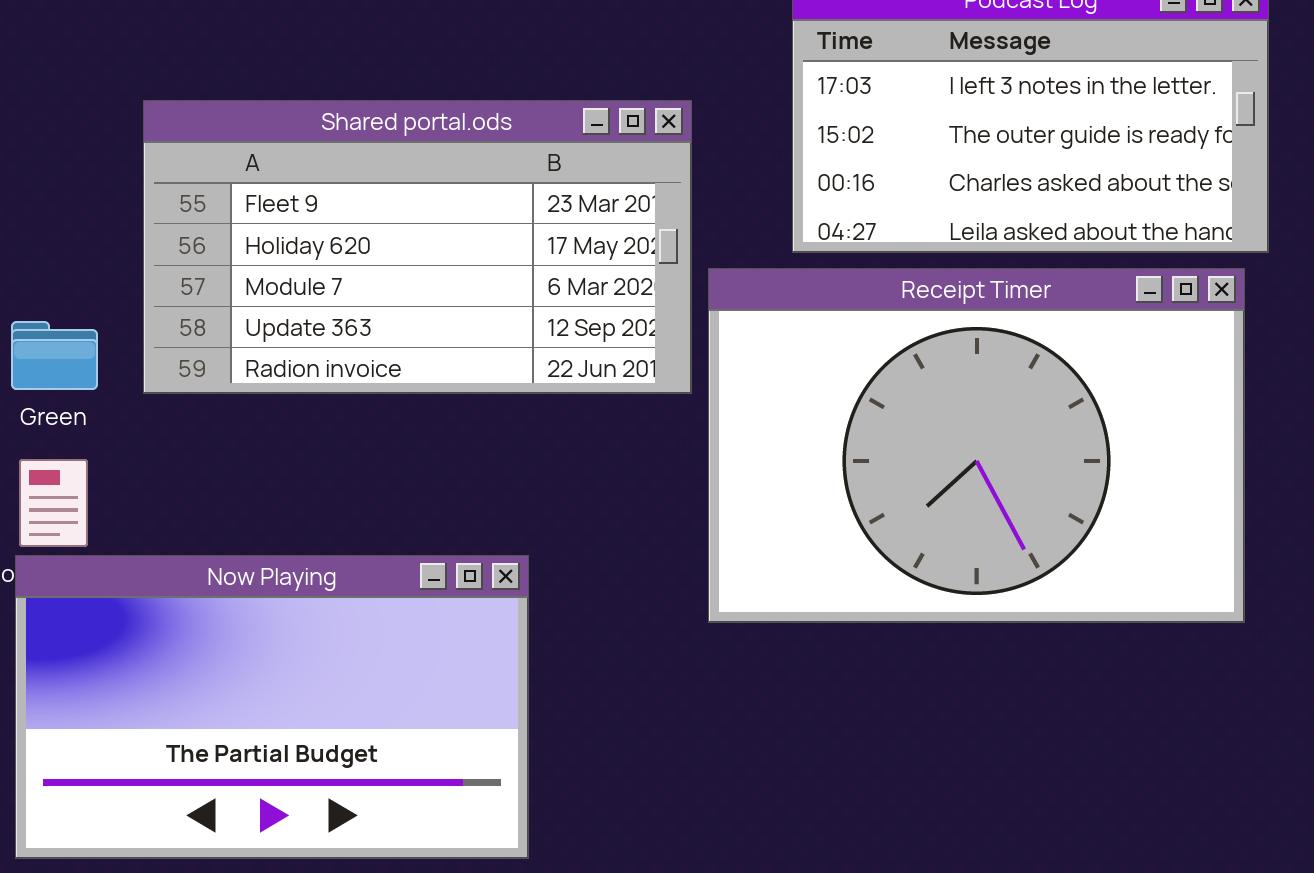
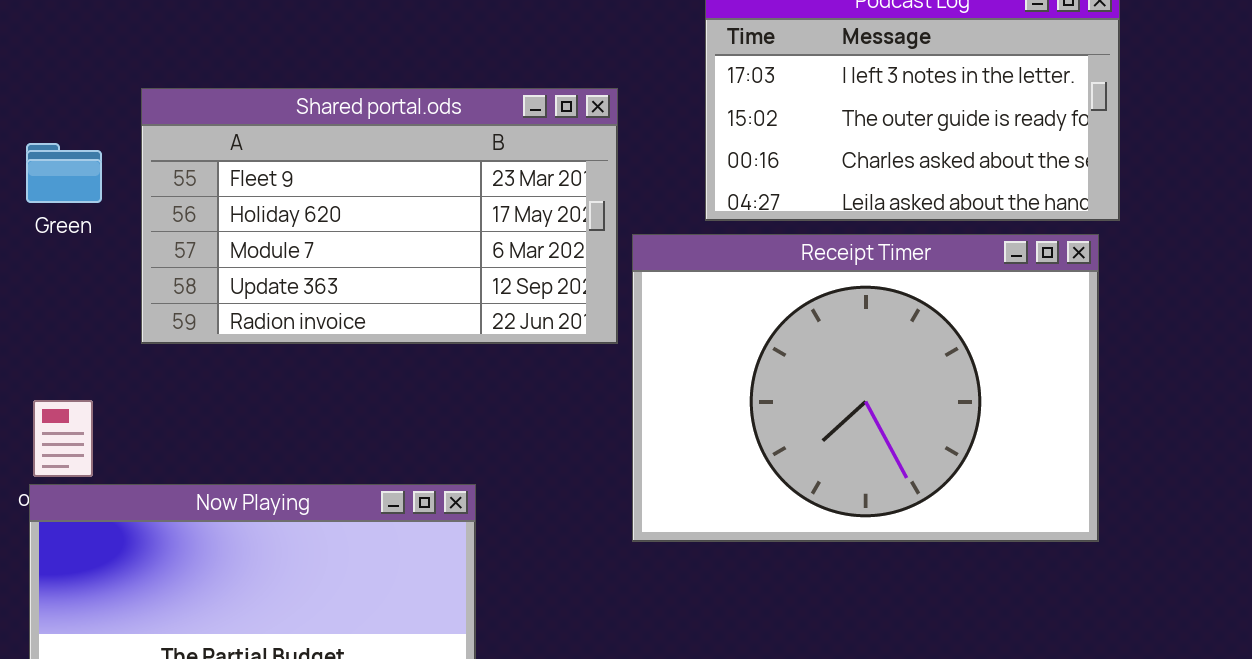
Green: [11,321,98,390] -> [26,143,102,203], moved

